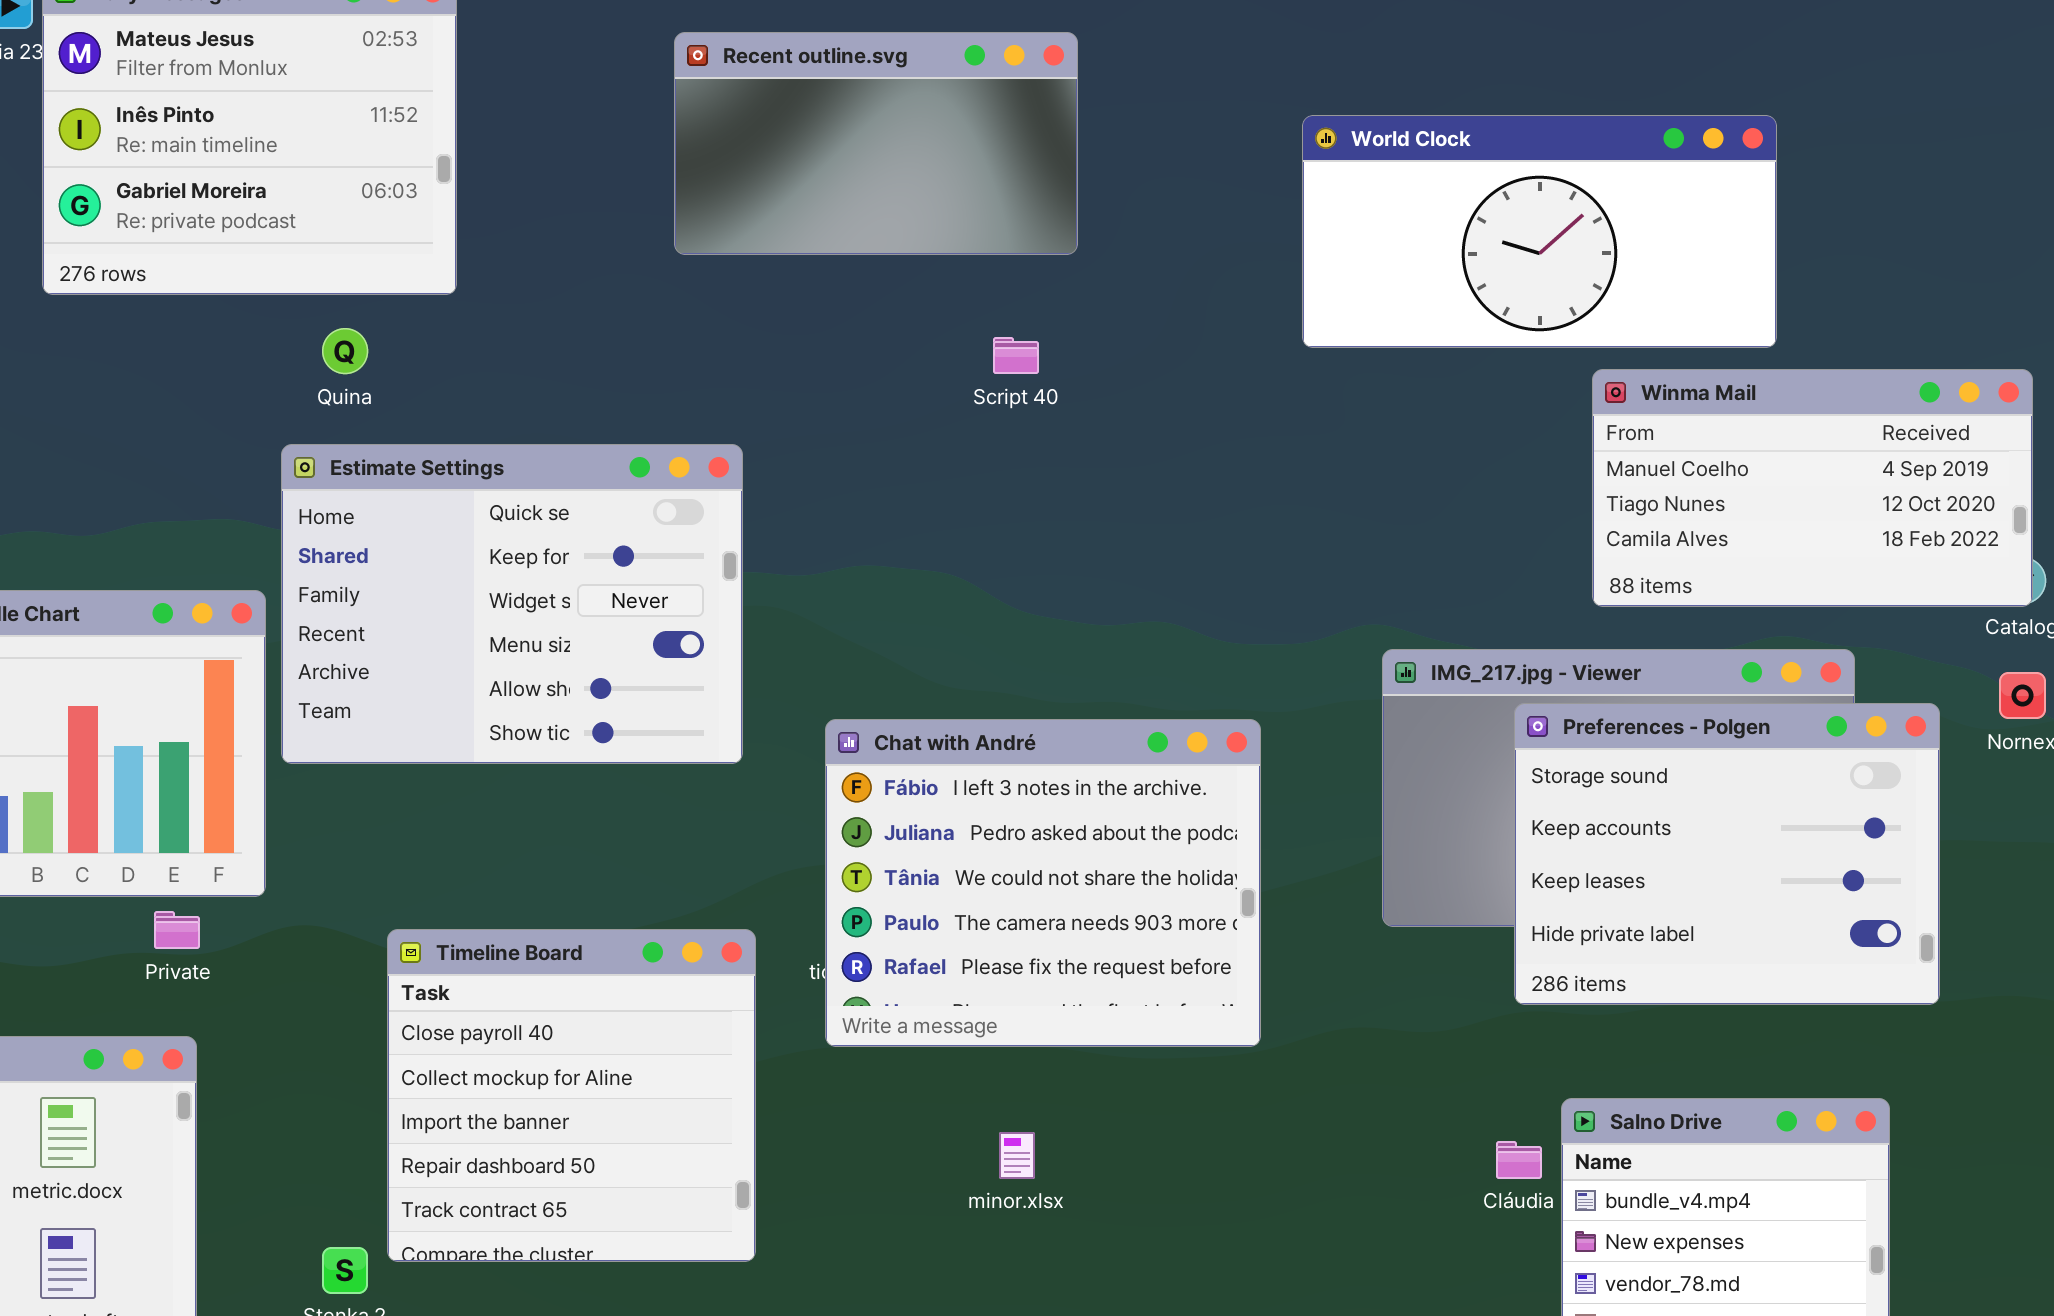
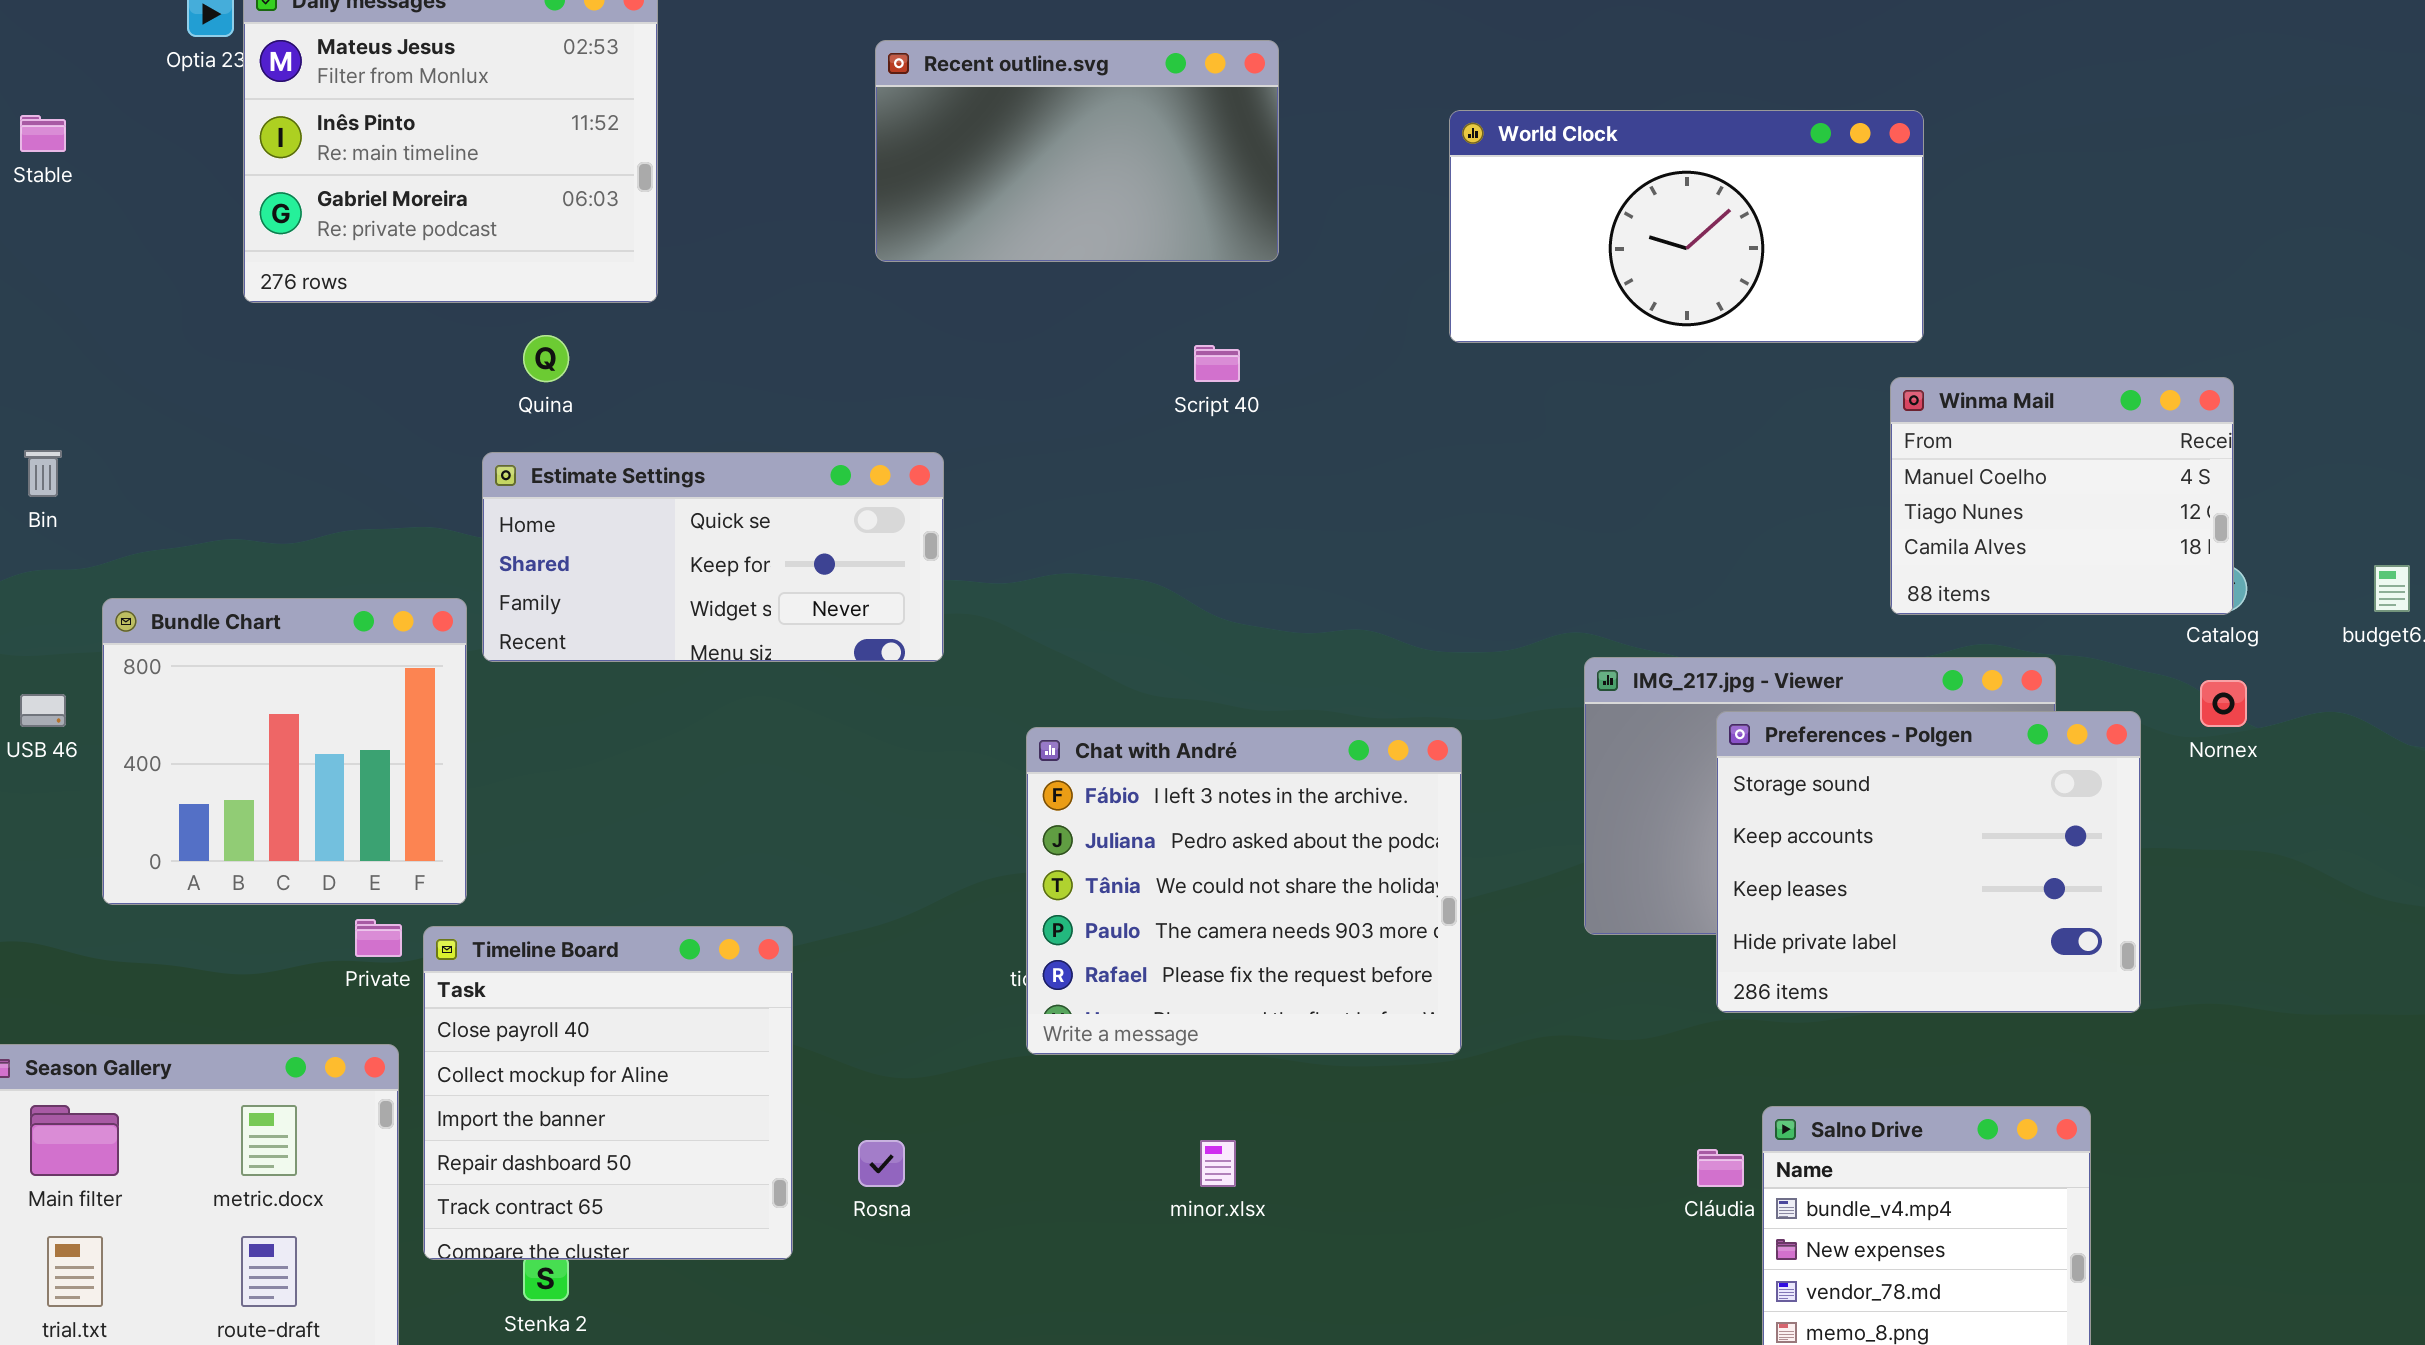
World Clock: [1302,115,1777,348] -> [1449,110,1924,343], moved
Winma Mail: [1592,369,2033,607] -> [1890,377,2234,615], resized
Estimate Settings: [281,444,743,764] -> [482,452,944,662], resized
Timeline Board: [387,929,756,1262] -> [423,926,793,1260], moved

